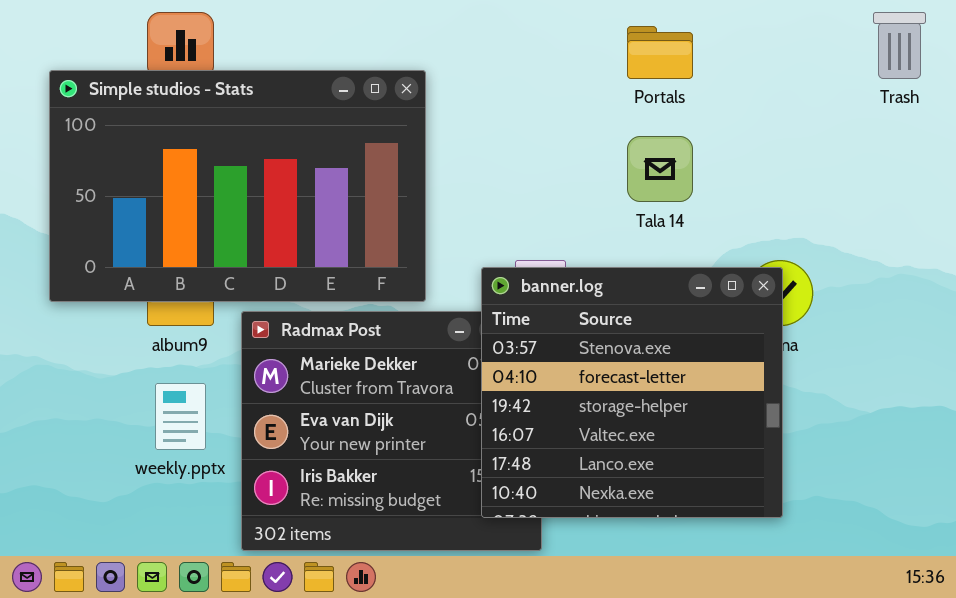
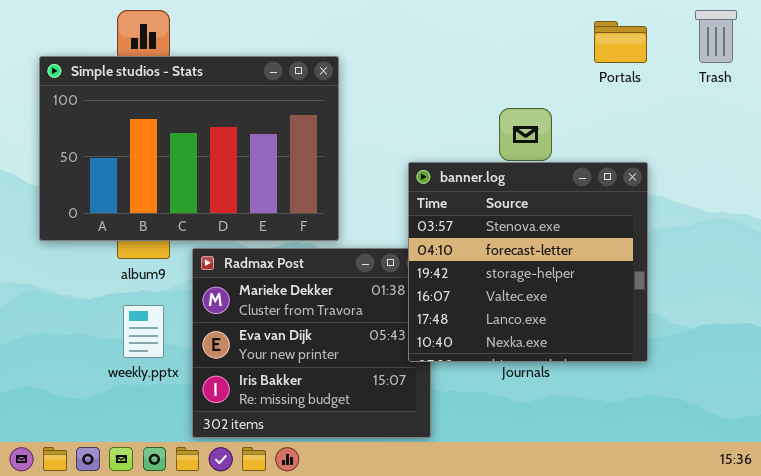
Portals: [627,26,693,79] -> [594,21,647,63], moved
banner.log: [481,267,783,518] -> [408,162,648,362], moved

